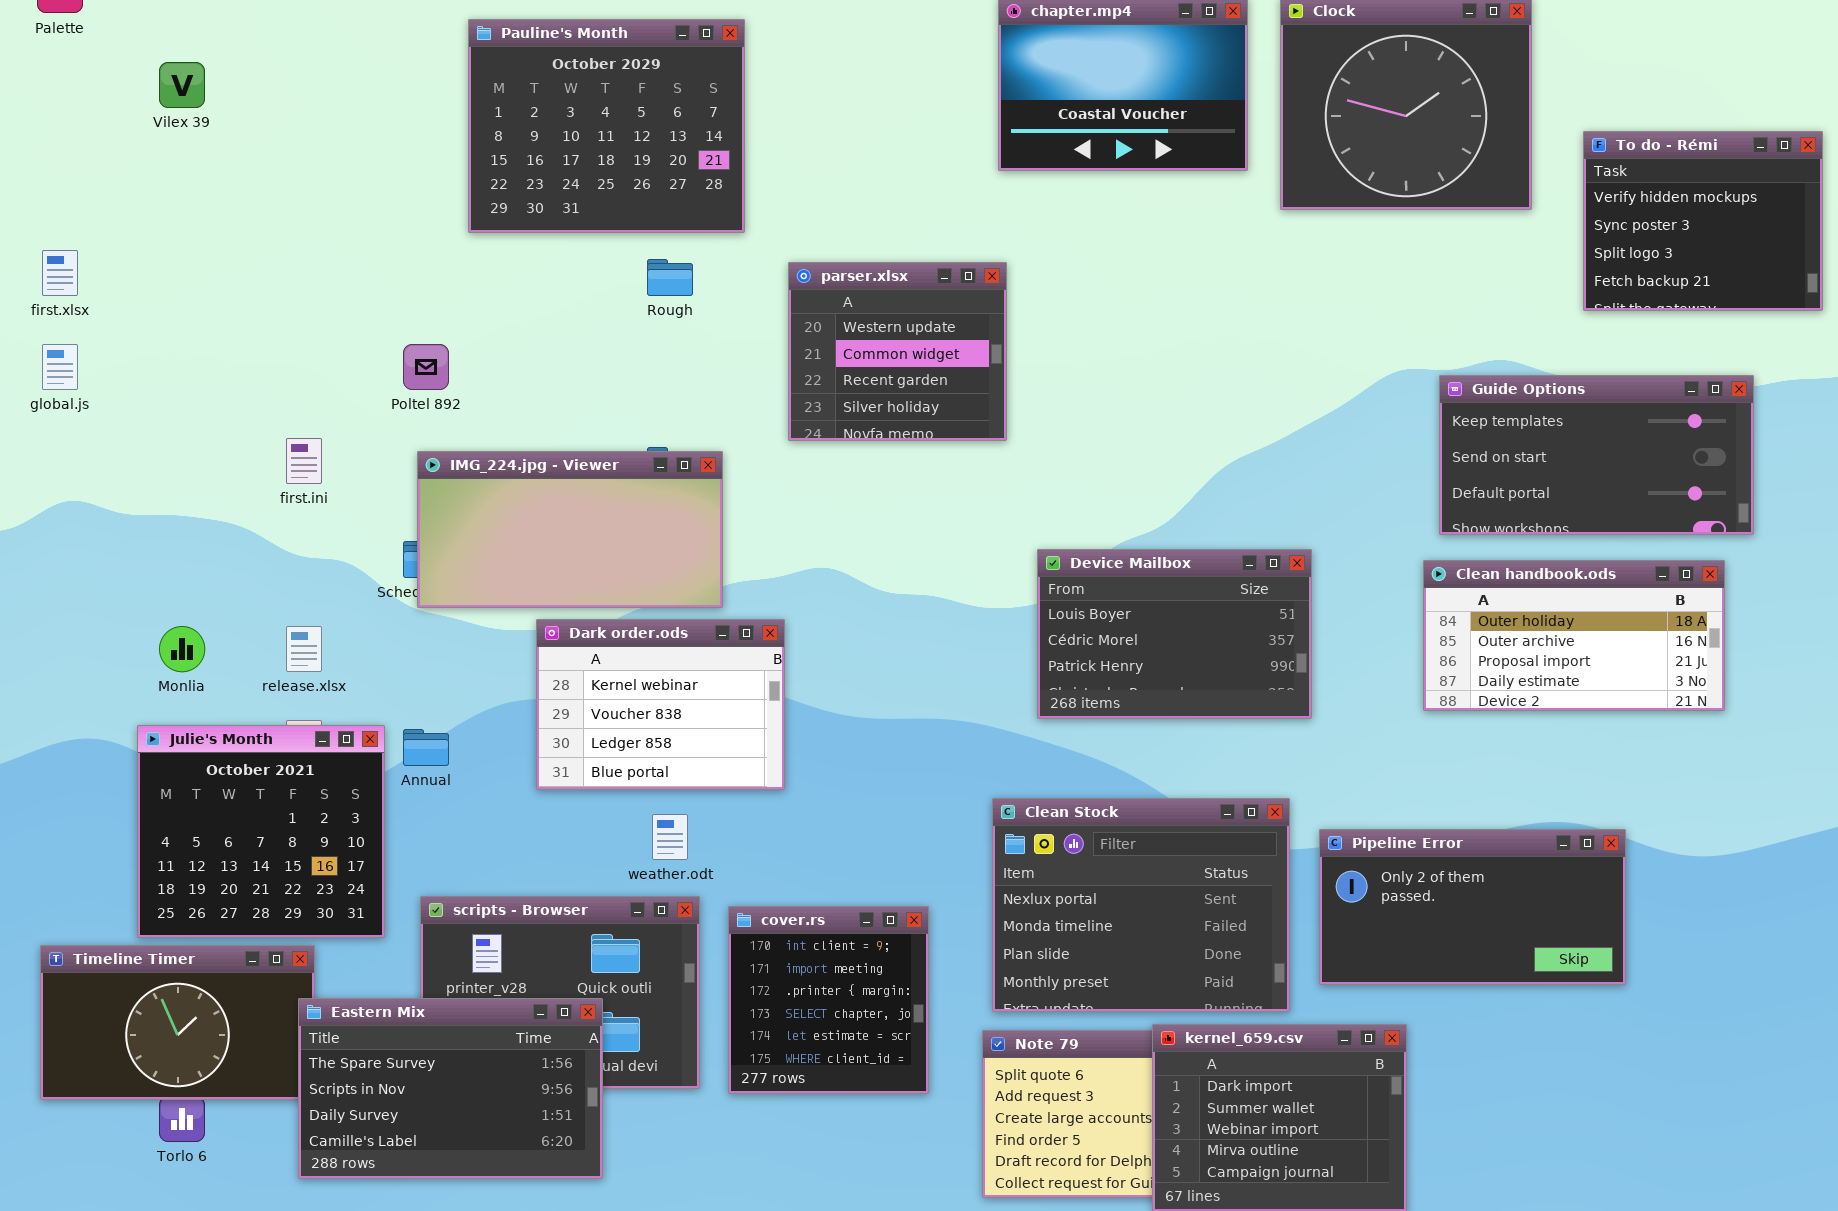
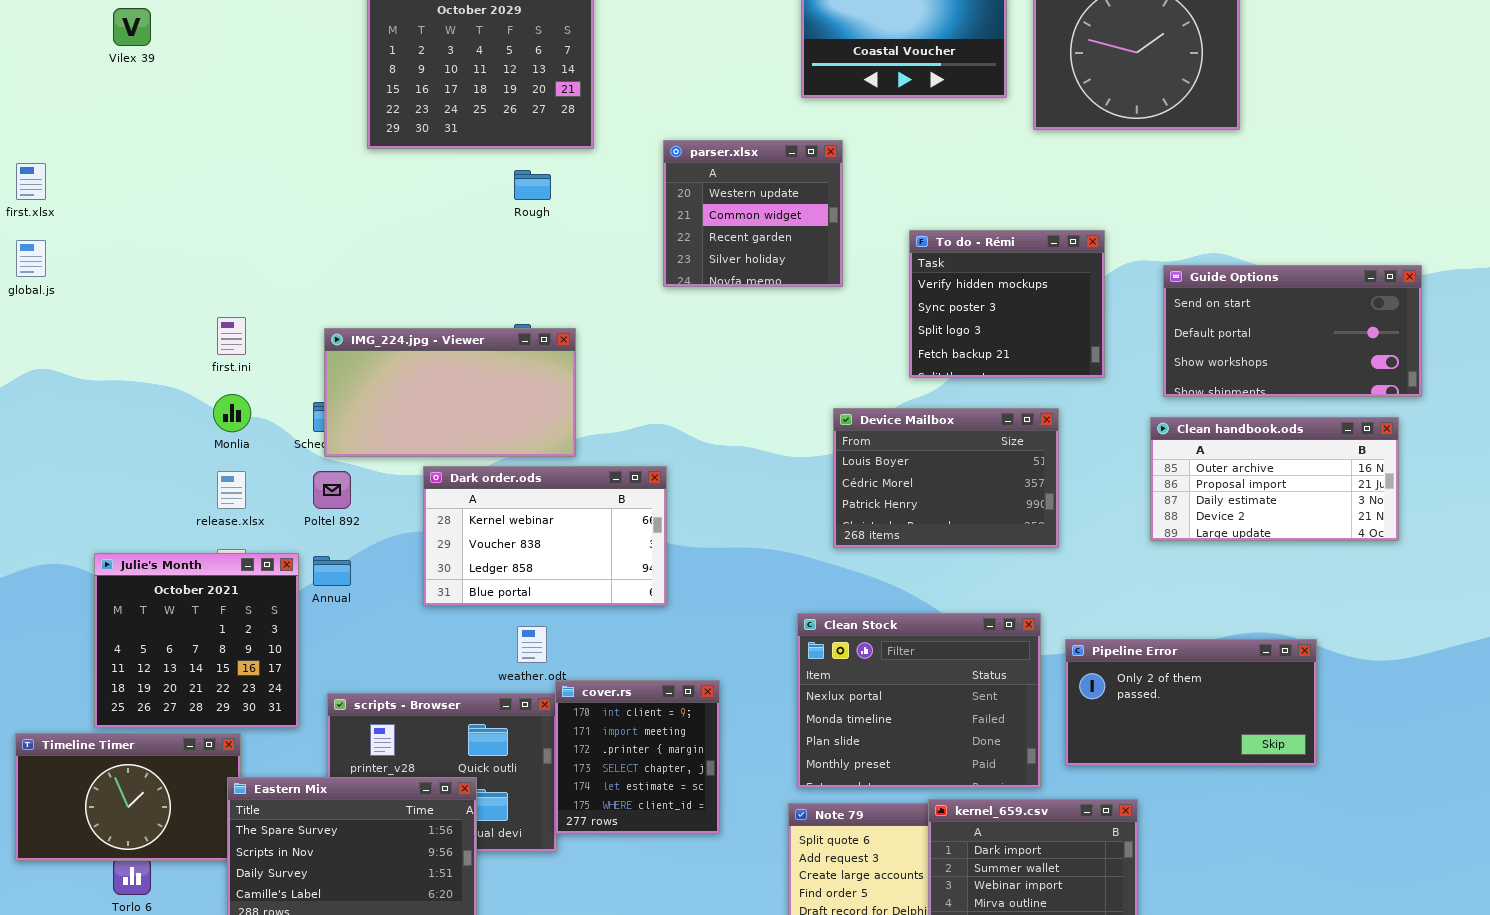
To do - Rémi: [1583,131,1823,311] -> [909,230,1105,378], moved
parser.xlsx: [788,262,1007,441] -> [663,140,843,287], moved
Poltel 892: [403,344,449,390] -> [313,471,351,509], moved
Guide Options: [1439,375,1754,535] -> [1163,265,1422,397], scrolled down 1 row
Clean handbook.ods: [1423,560,1725,711] -> [1150,417,1399,541], scrolled down 1 row
Dark order.ods: [536,619,785,790] -> [423,466,667,606], resized
Monlia: [159,626,205,672] -> [213,394,251,432], moved
cover.rs: [728,906,929,1094] -> [555,680,720,834], moved

